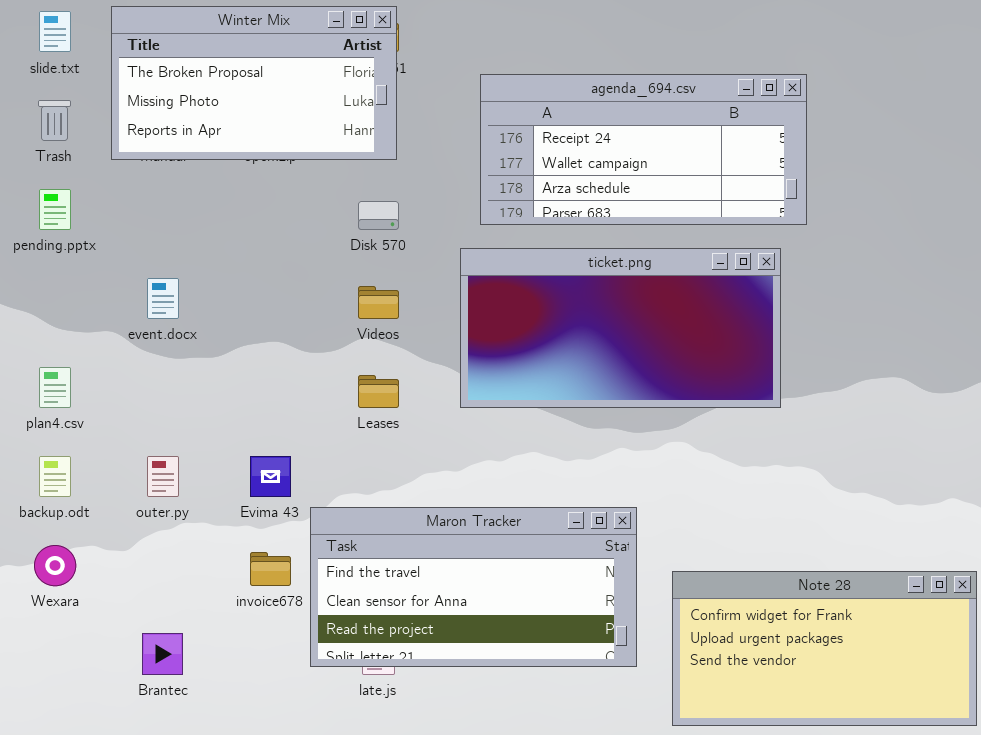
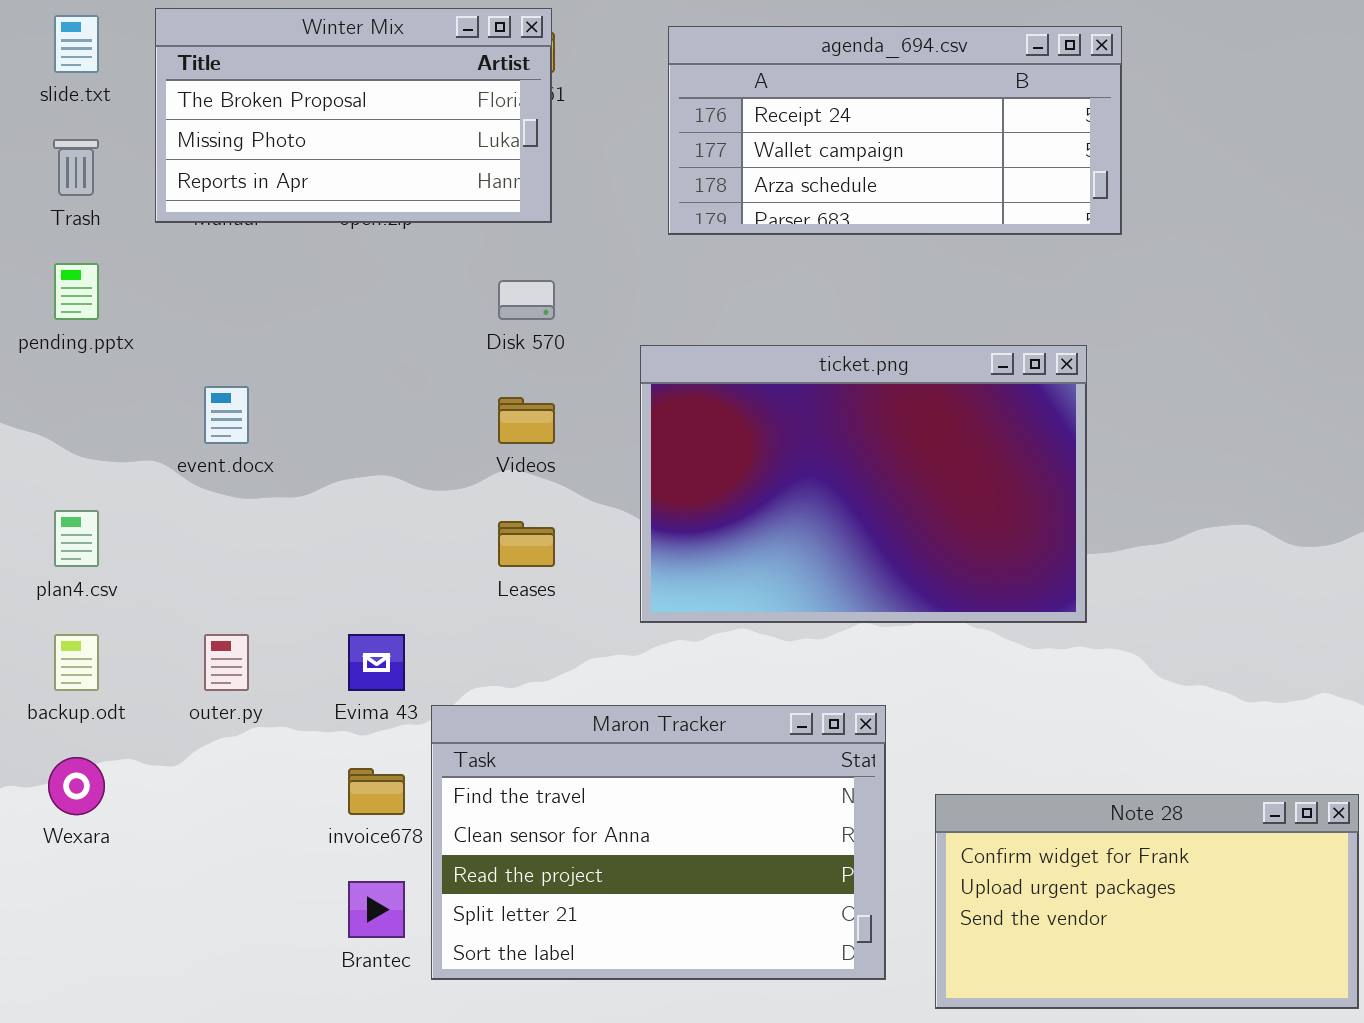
agenda_694.csv: [480,74,807,225] -> [668,26,1122,235], moved
ticket.png: [460,248,781,408] -> [640,345,1087,623], resized
Maron Tracker: [310,507,637,667] -> [431,705,886,980], resized
Brantec: [142,633,183,675] -> [348,881,405,938], moved

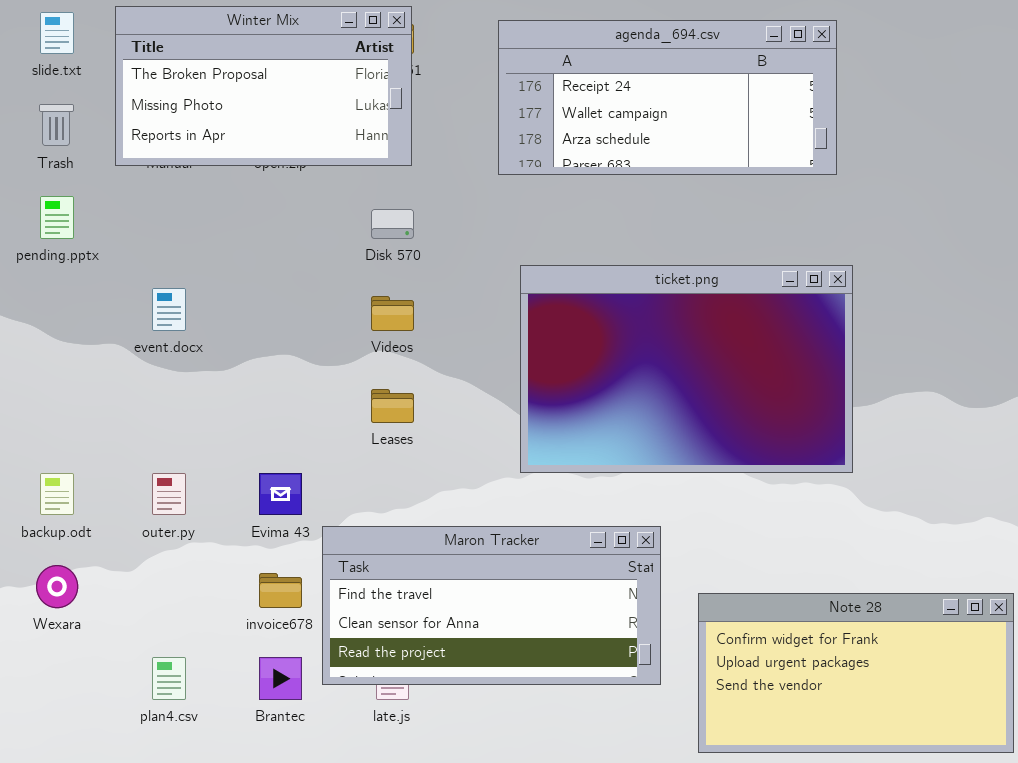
ticket.png: [640,345,1087,623] -> [520,265,853,473], moved
plan4.csv: [54,510,99,567] -> [152,657,186,700], moved
Maron Tracker: [431,705,886,980] -> [322,526,661,685], resized

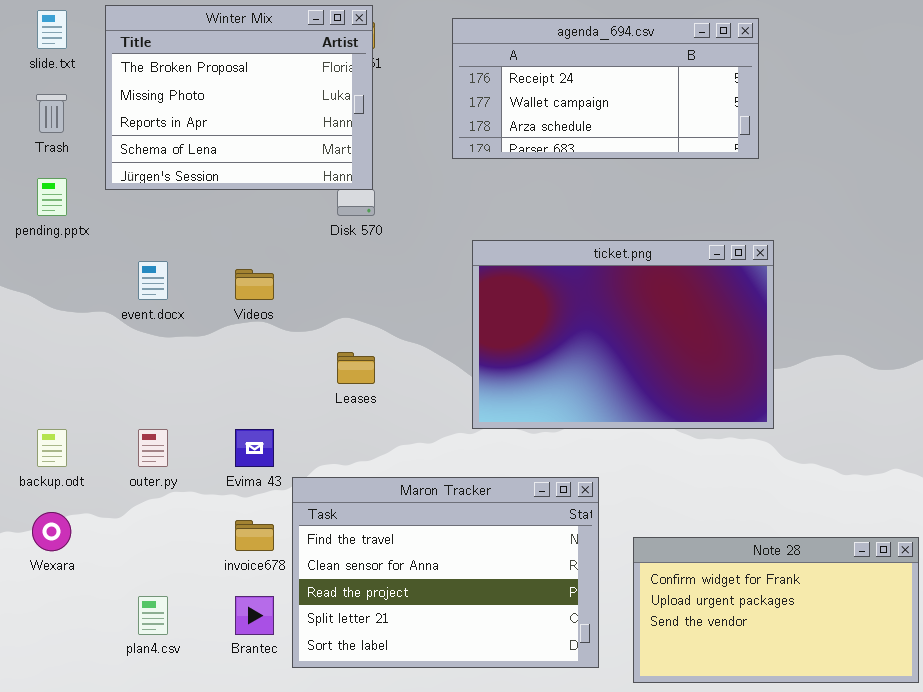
Winter Mix: [115,6,412,166] -> [105,5,373,190], resized
Videos: [371,296,414,331] -> [235,269,274,300], moved
Maron Tracker: [322,526,661,685] -> [292,477,599,668], resized

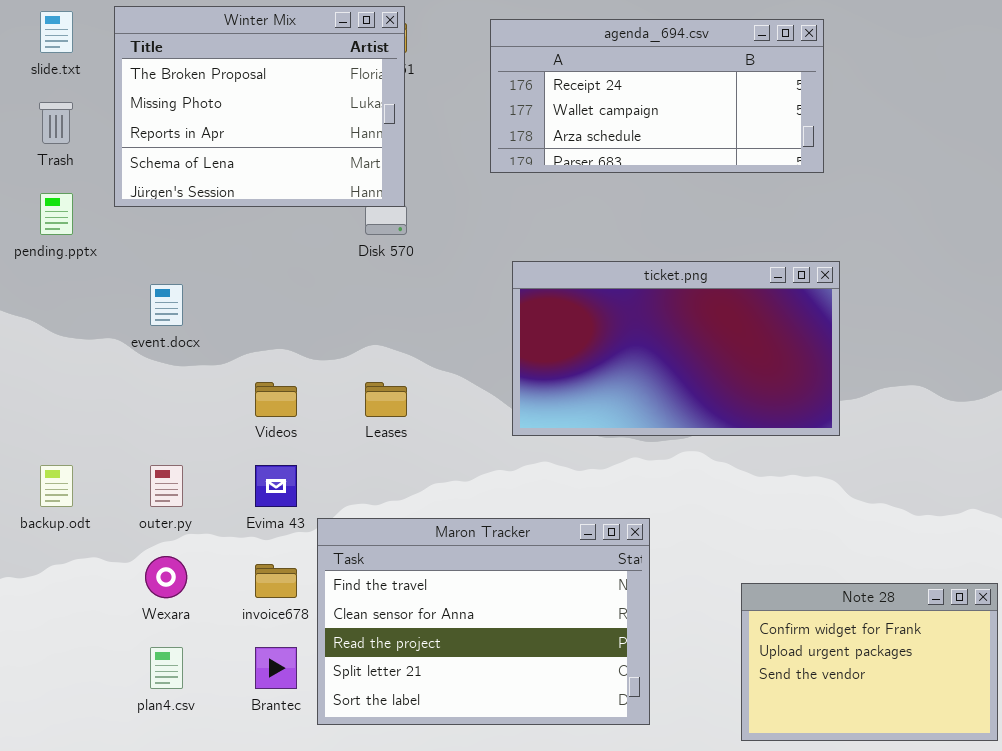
ticket.png: [472,240,774,429] -> [512,261,840,436], resized
Videos: [235,269,274,300] -> [255,382,297,417], moved
Wexara: [32,512,71,551] -> [145,556,187,598], moved
Note 28: [633,537,919,683] -> [741,583,998,741], resized

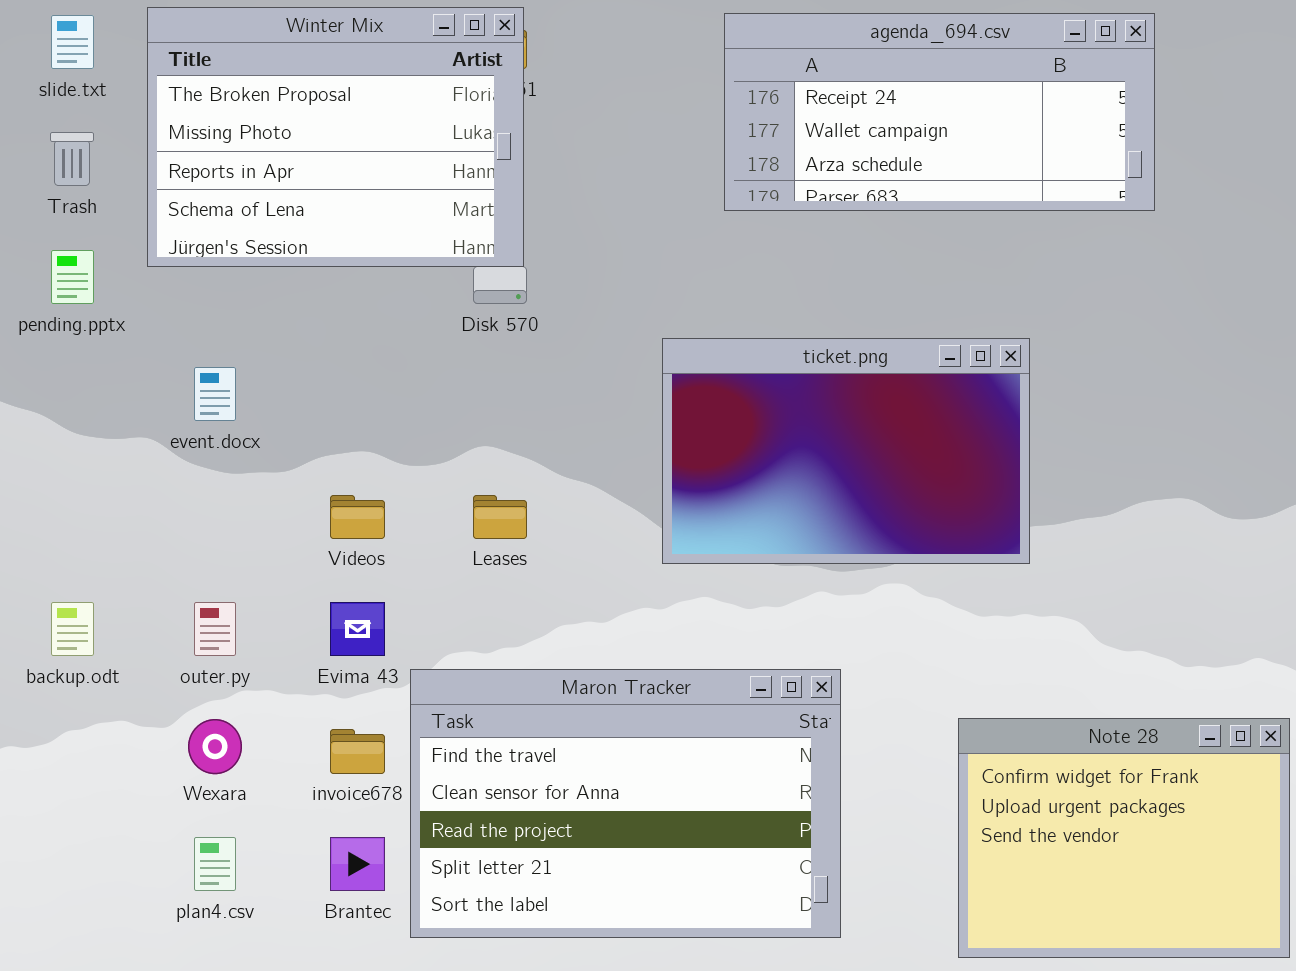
agenda_694.csv: [490,19,824,173] -> [724,13,1155,211], moved
ticket.png: [512,261,840,436] -> [662,338,1030,564], resized
Note 28: [741,583,998,741] -> [958,718,1290,958], resized

